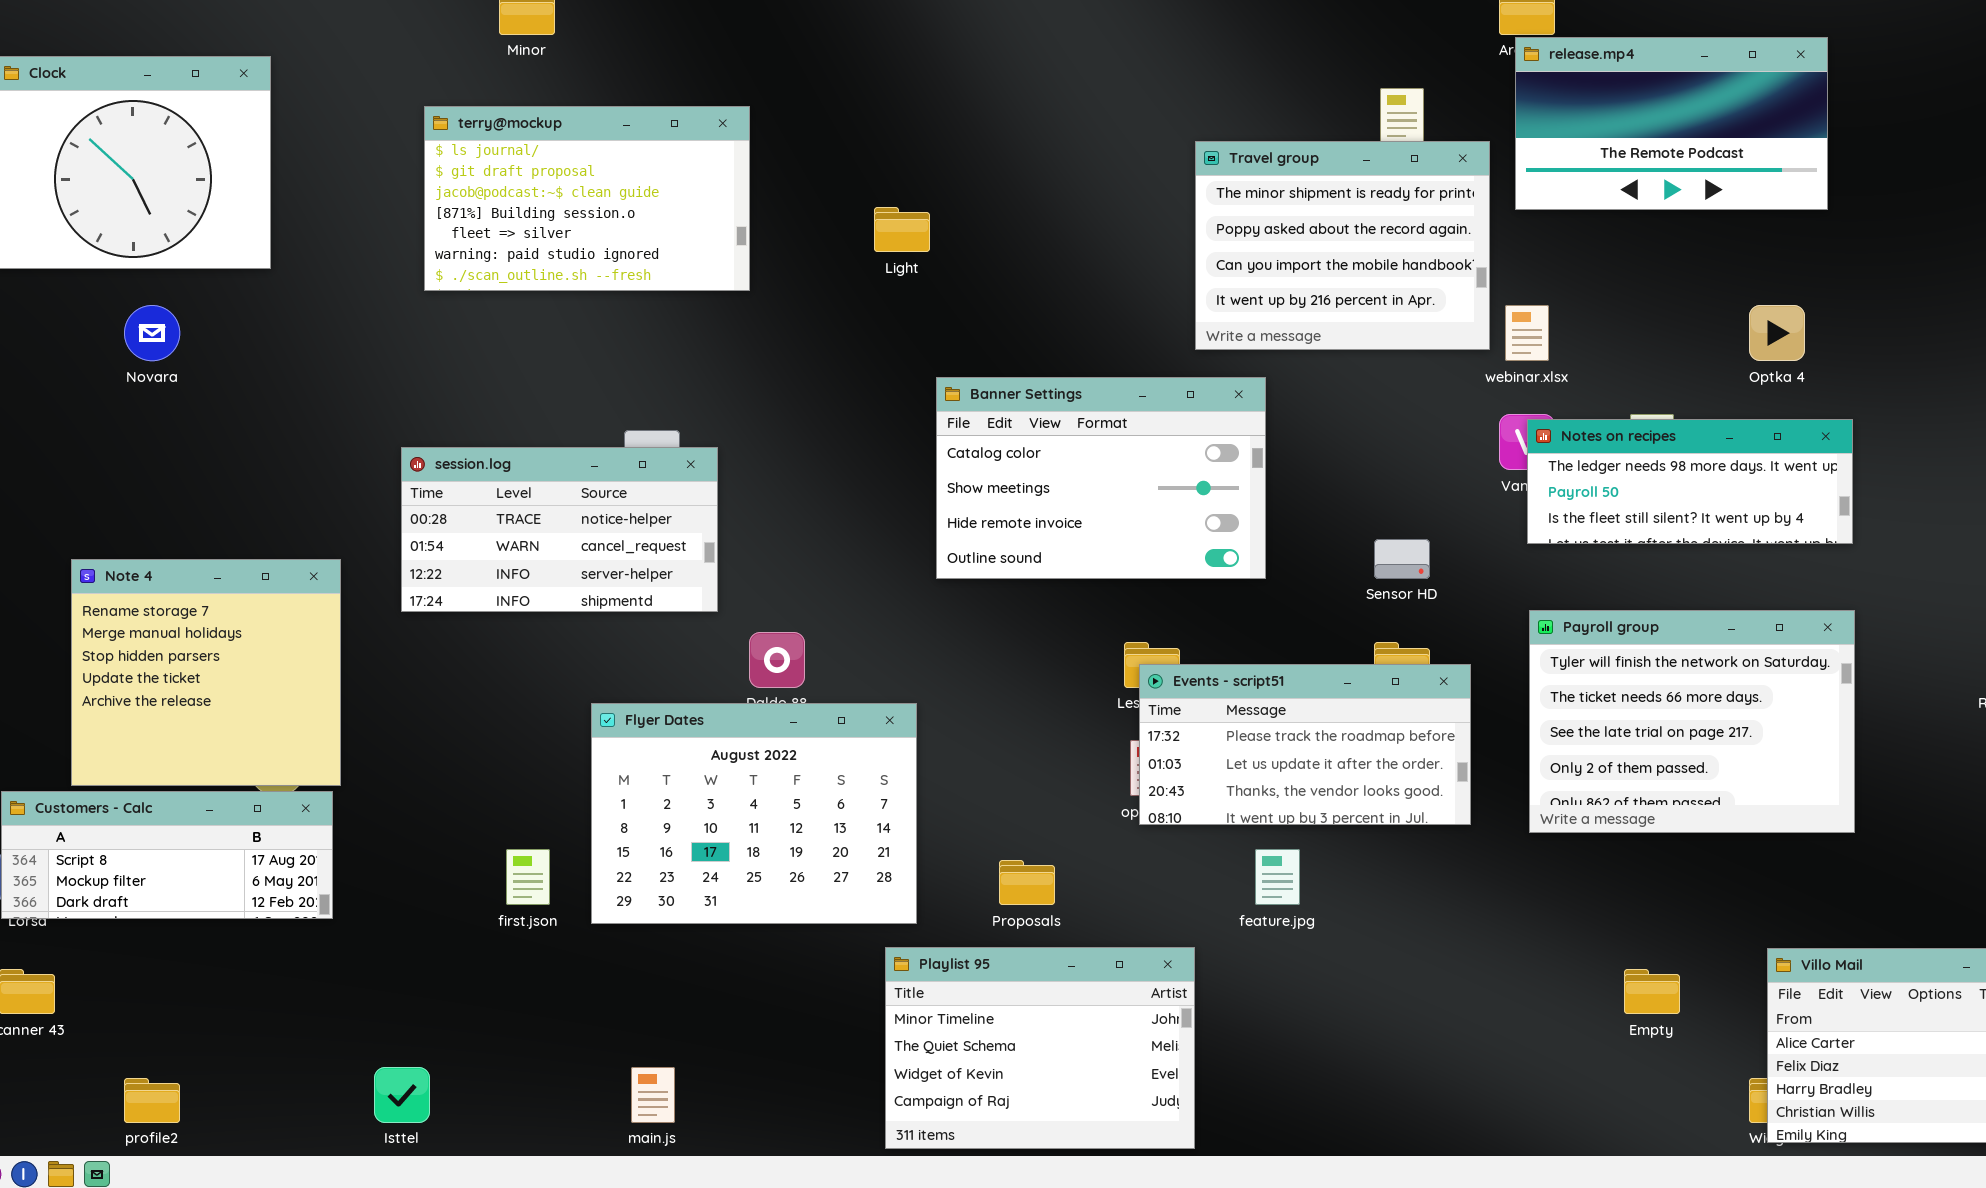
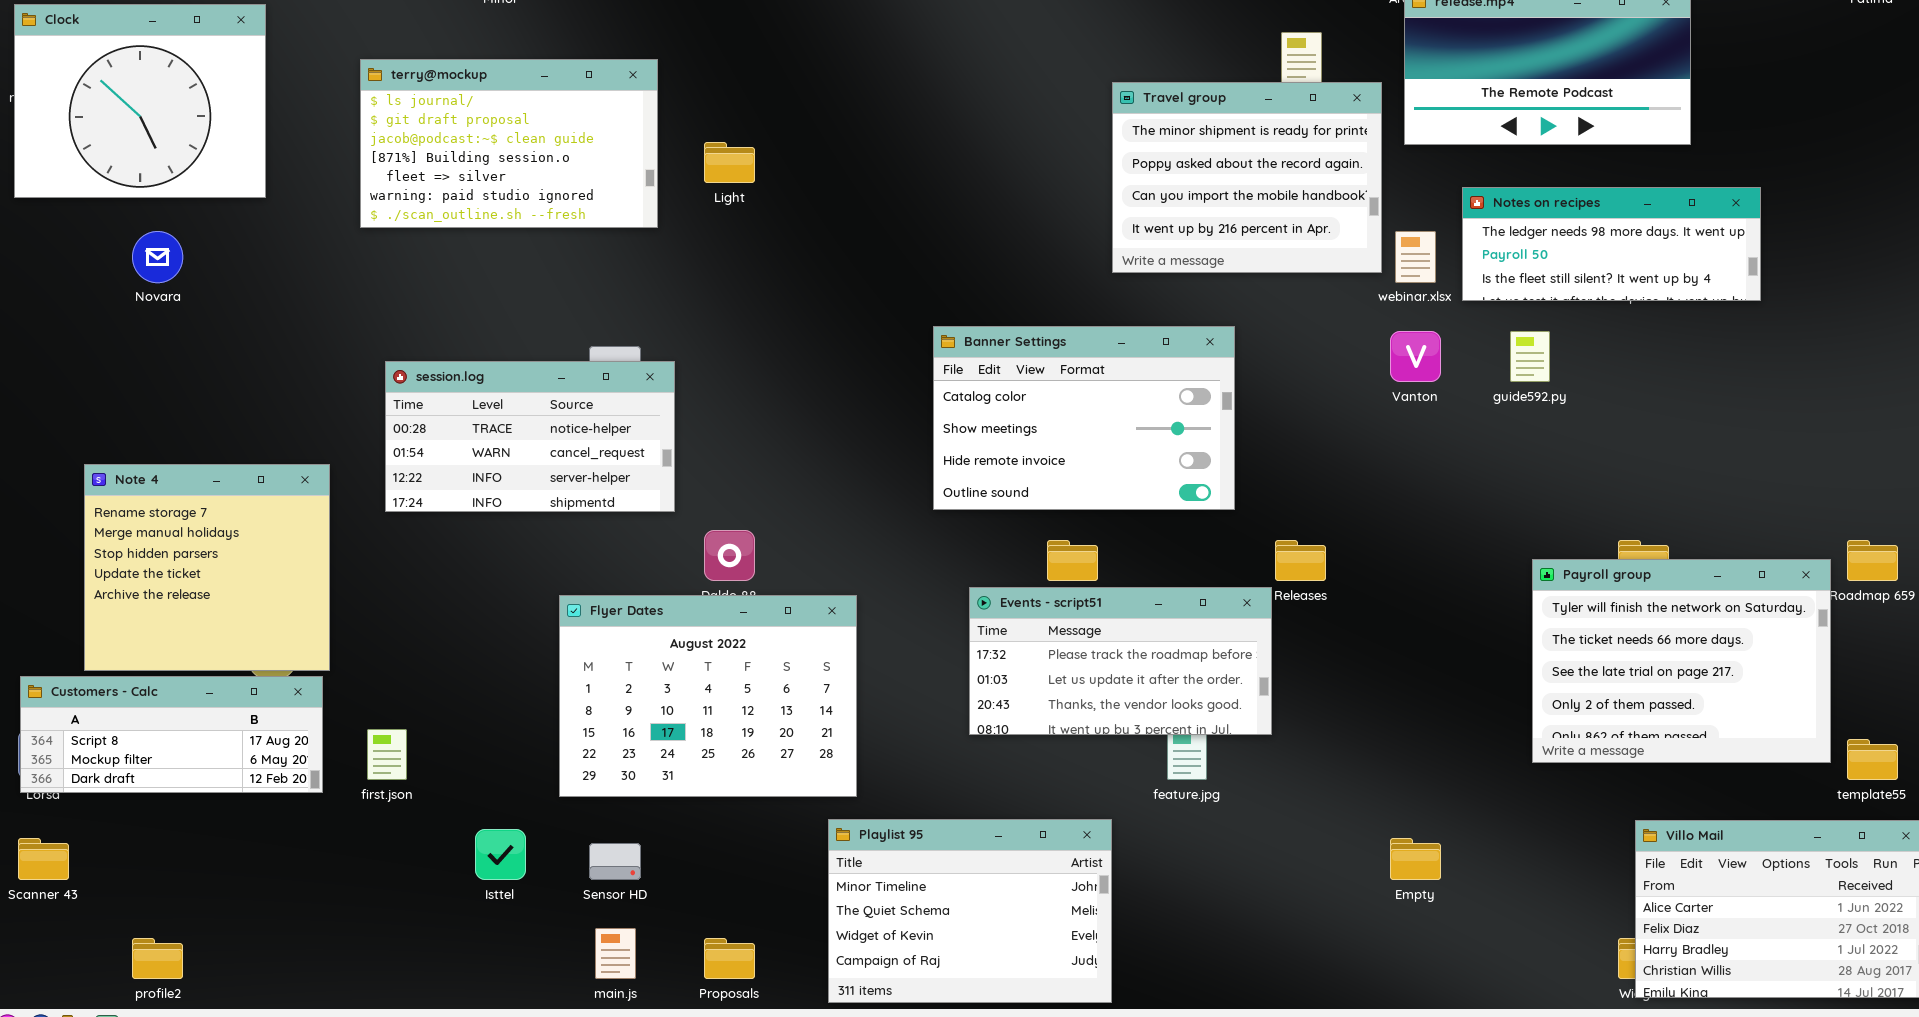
terry@mockup: [424,106,750,291] -> [360,59,658,228], moved
Light: [874,207,930,252] -> [704,142,755,183], moved
Banner Settings: [936,377,1266,579] -> [933,326,1235,510], moved
Notes on recipes: [1527,419,1853,544] -> [1462,187,1761,301], moved
Sensor HD: [1374,539,1430,579] -> [589,843,641,880], moved
Payroll group: [1529,610,1855,833] -> [1532,559,1831,763], moved
Events - script51: [1139,664,1471,825] -> [969,587,1272,735], moved
first.json: [506,849,550,905] -> [367,729,407,780], moved
Proposals: [999,860,1055,905] -> [704,938,755,979], moved
Empty: [1624,969,1680,1014] -> [1390,838,1441,880], moved
Isttel: [374,1067,430,1123] -> [475,829,526,880], moved

